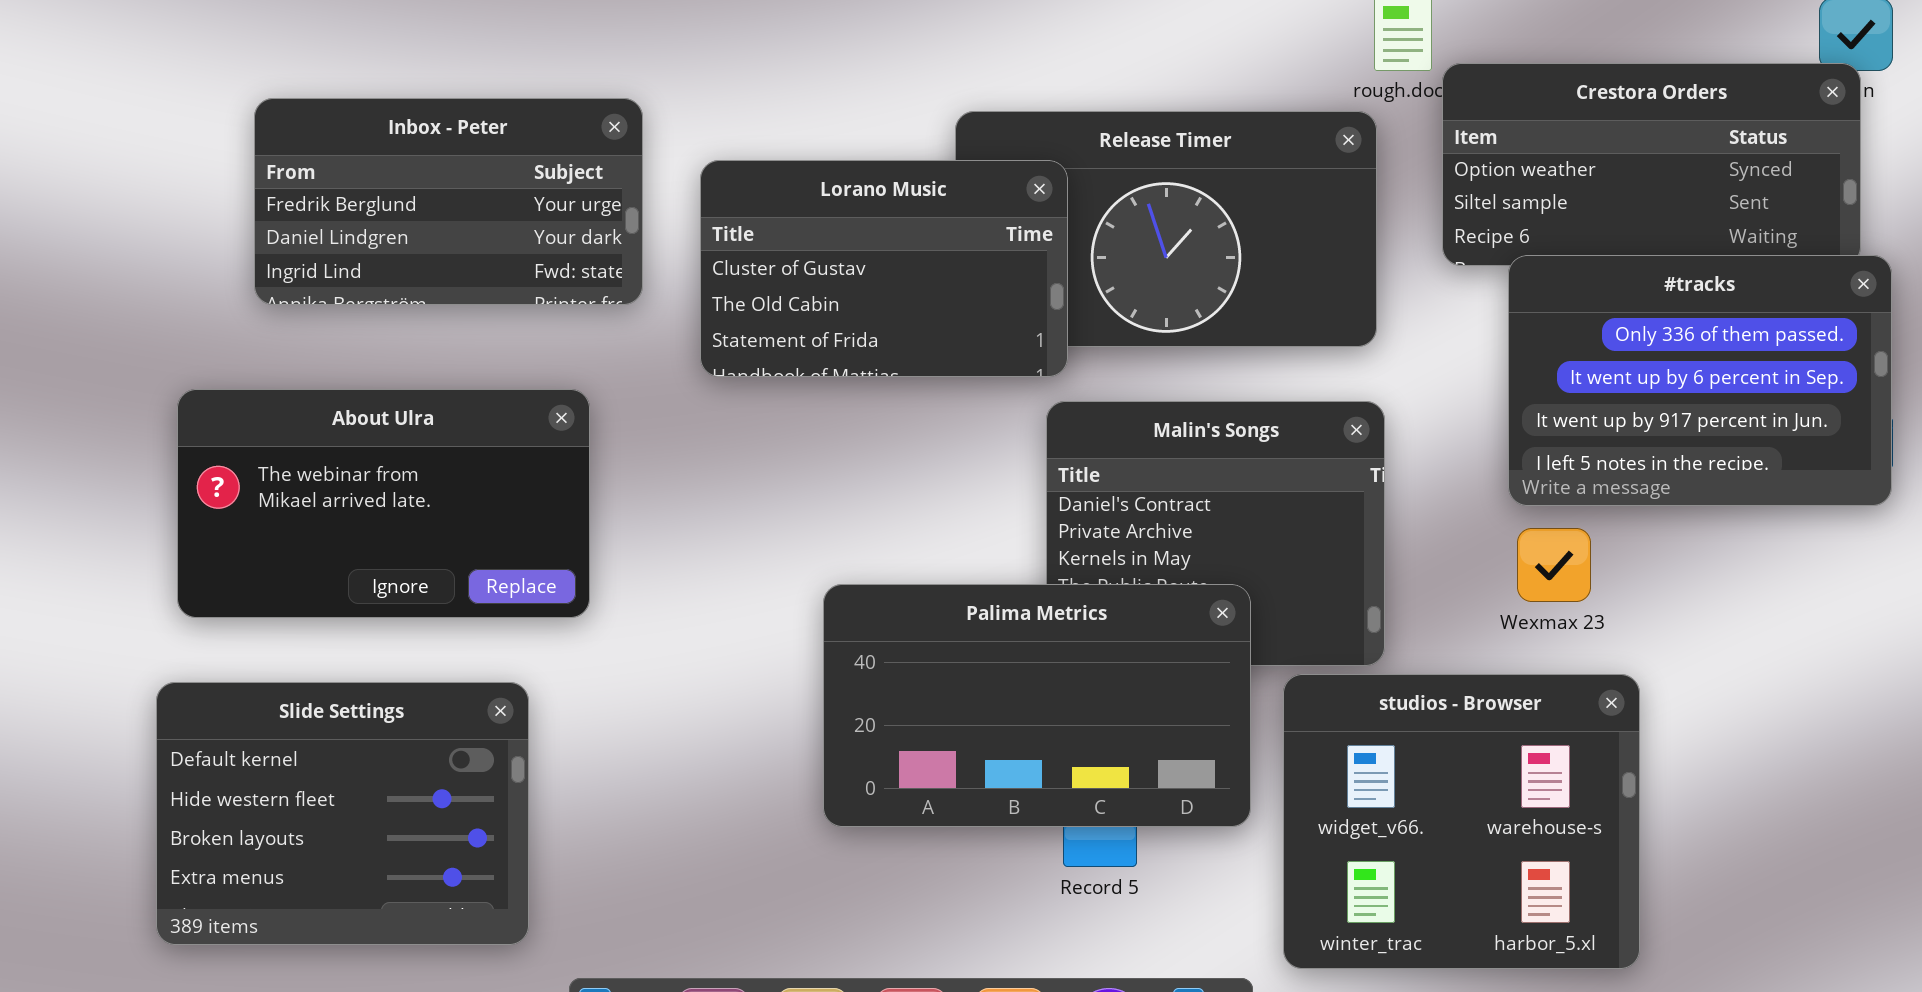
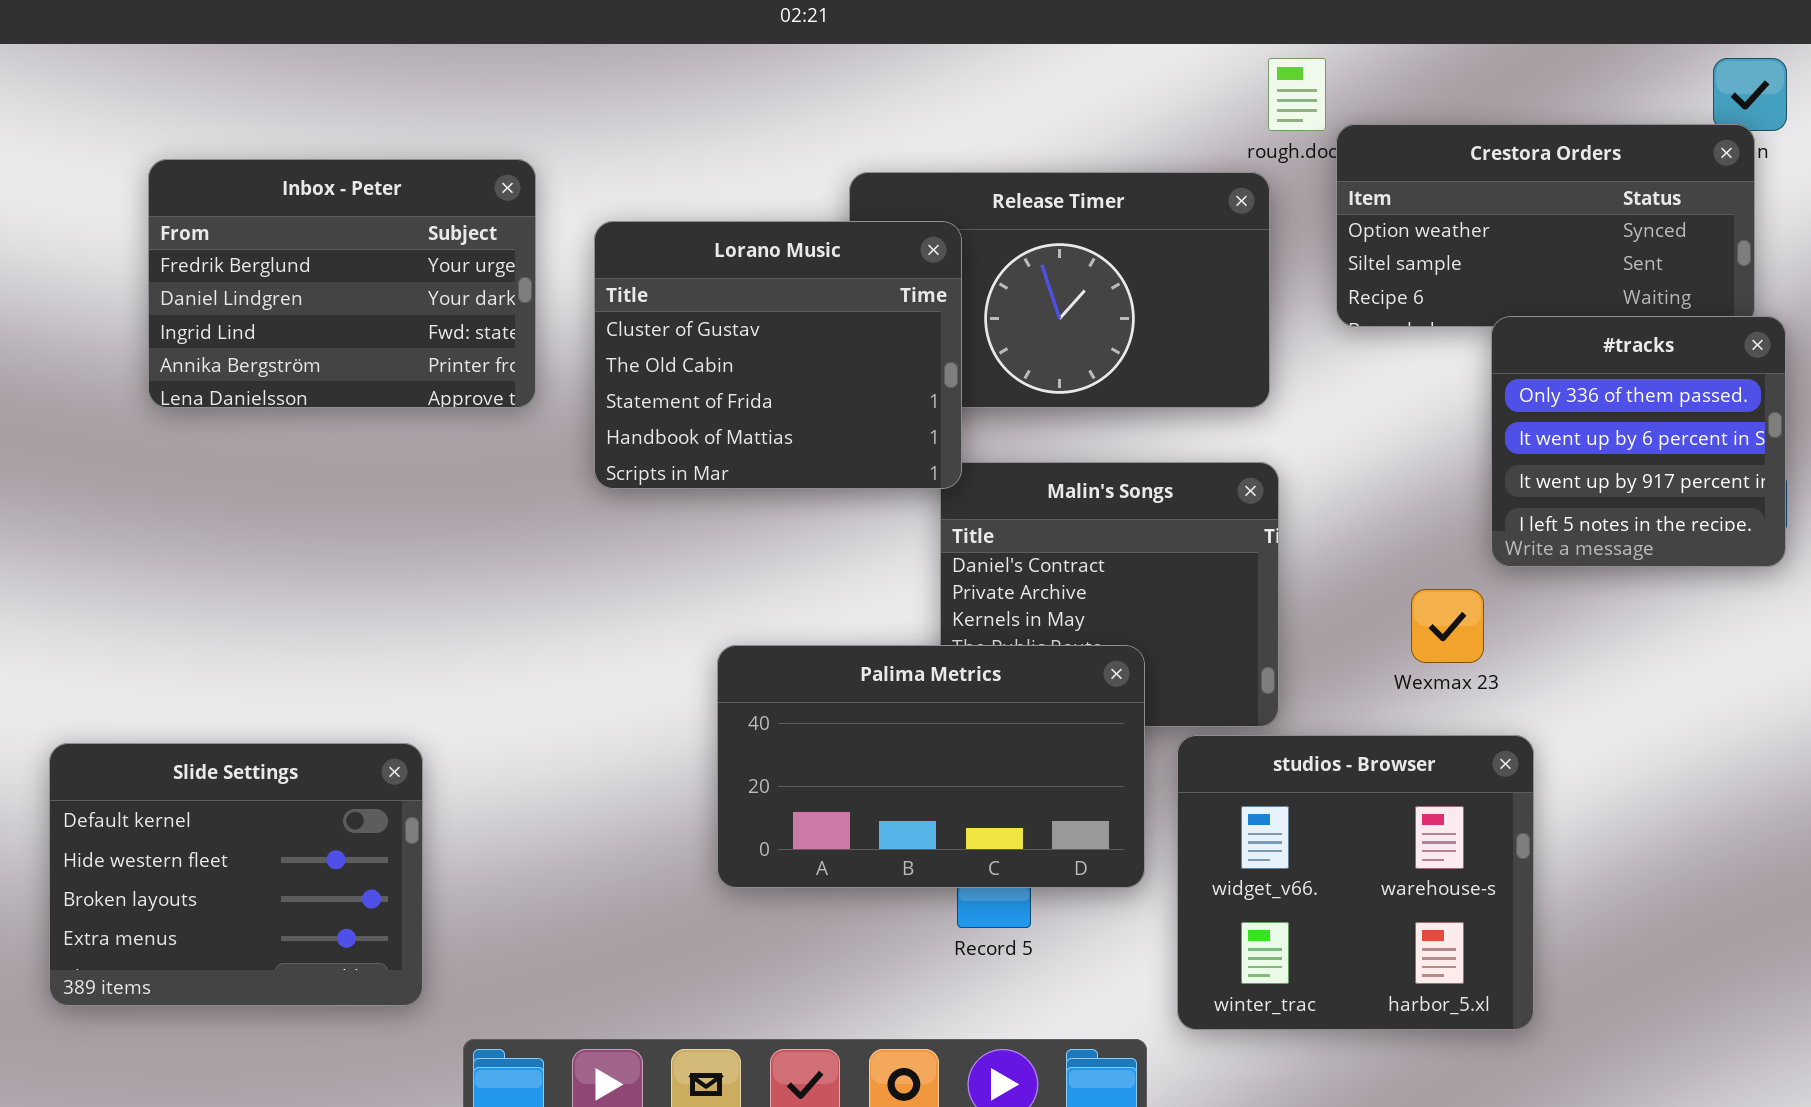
Inbox - Peter: [254,98,643,305] -> [148,159,536,408], resized
Lorano Music: [700,160,1068,377] -> [594,221,962,489], resized
#tracks: [1508,255,1892,506] -> [1491,316,1786,567], resized
About Ulra: [177,389,590,618] -> none, closed

